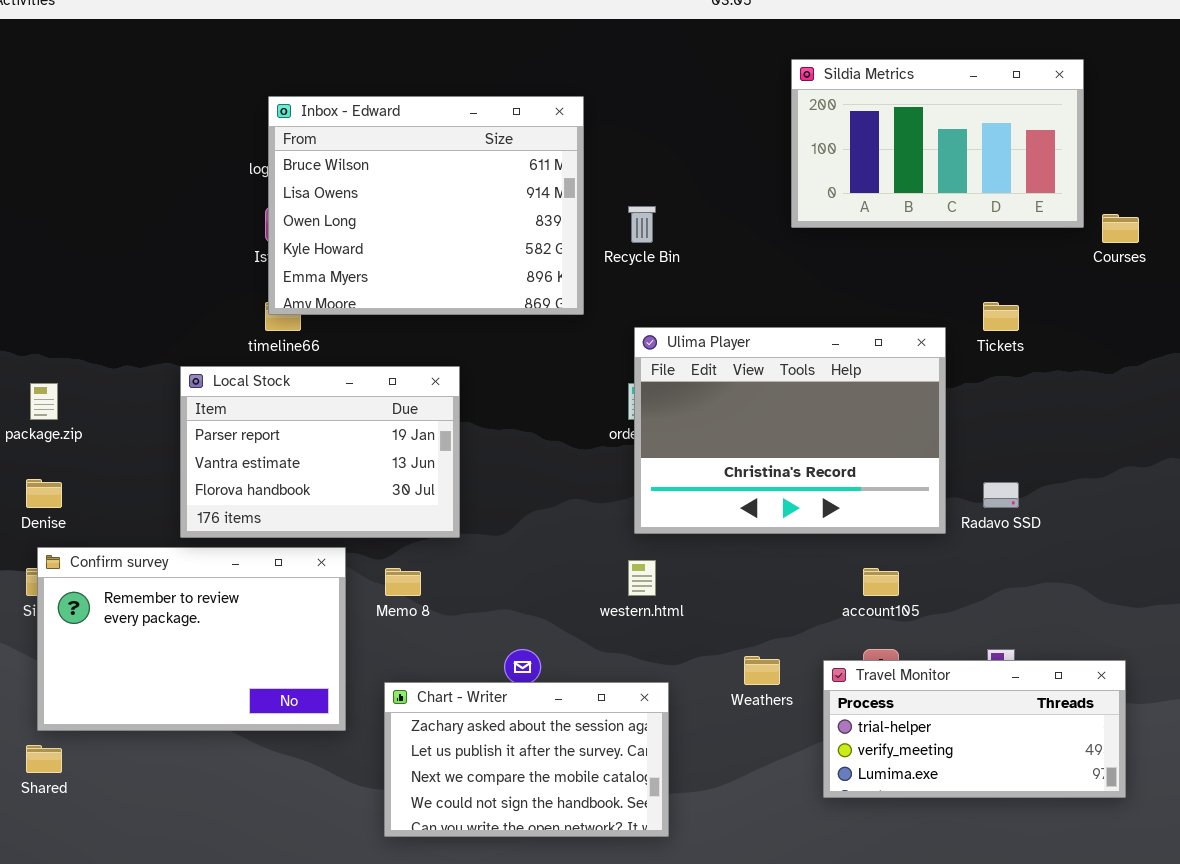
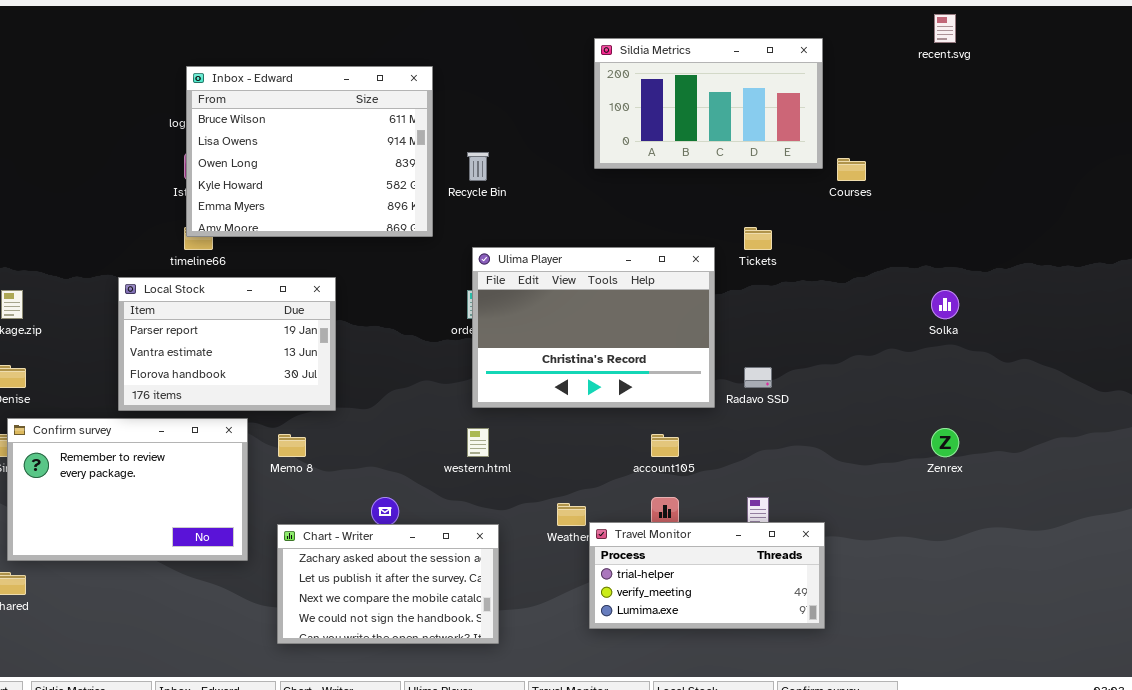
Travel Monitor: [823,660,1126,798] -> [589,522,825,629], moved

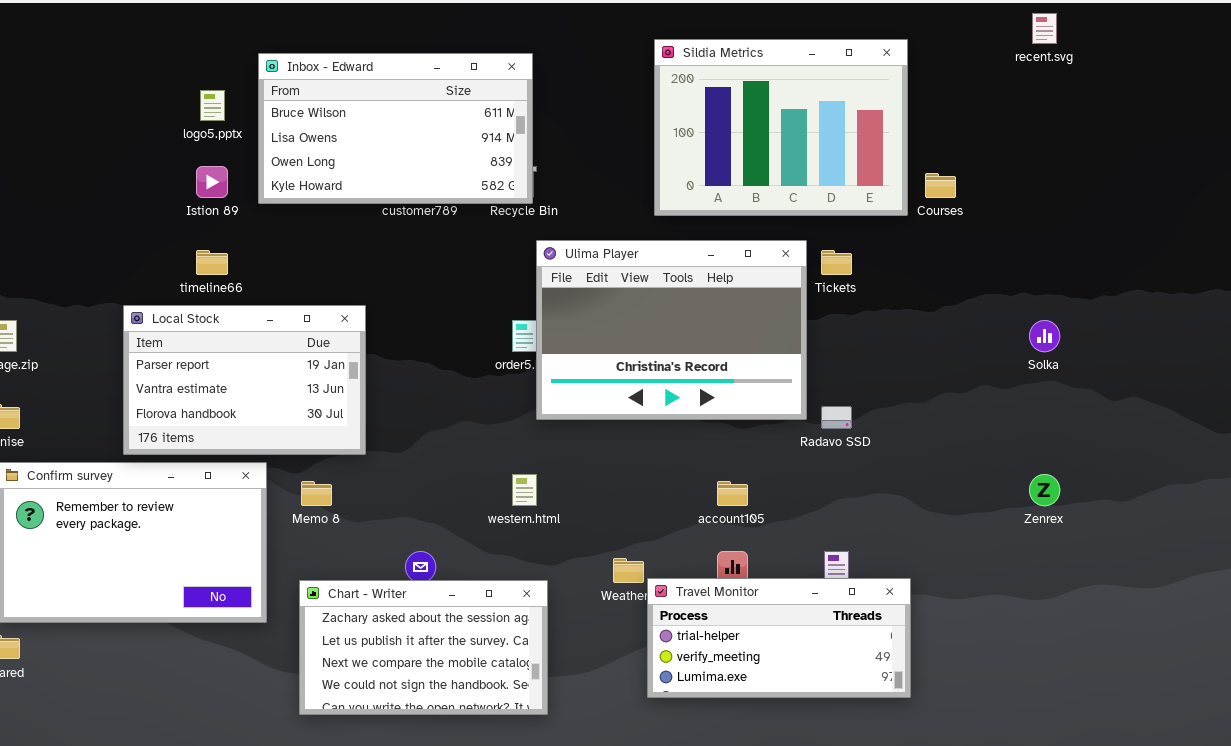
Sildia Metrics: [594,38,823,169] -> [654,39,908,216], resized
Inbox - Edward: [186,66,433,237] -> [258,53,533,204], moved, resized
Ulima Player: [472,247,715,408] -> [536,240,807,420], moved

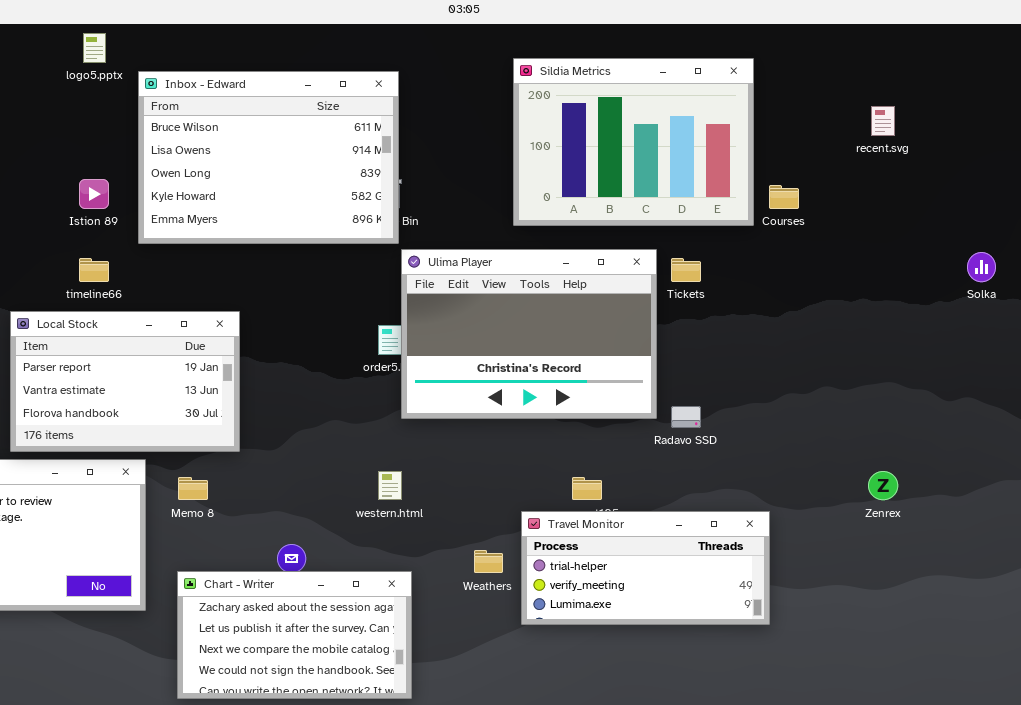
recent.svg: [1032,13,1057,44] -> [871,106,895,136], moved
Inbox - Edward: [258,53,533,204] -> [138,71,399,244], resized
logo5.pptx: [200,90,225,121] -> [83,33,106,63], moved
Solka: [1029,320,1060,352] -> [967,252,996,282], moved
Travel Monitor: [647,578,911,698] -> [521,511,770,625], moved

